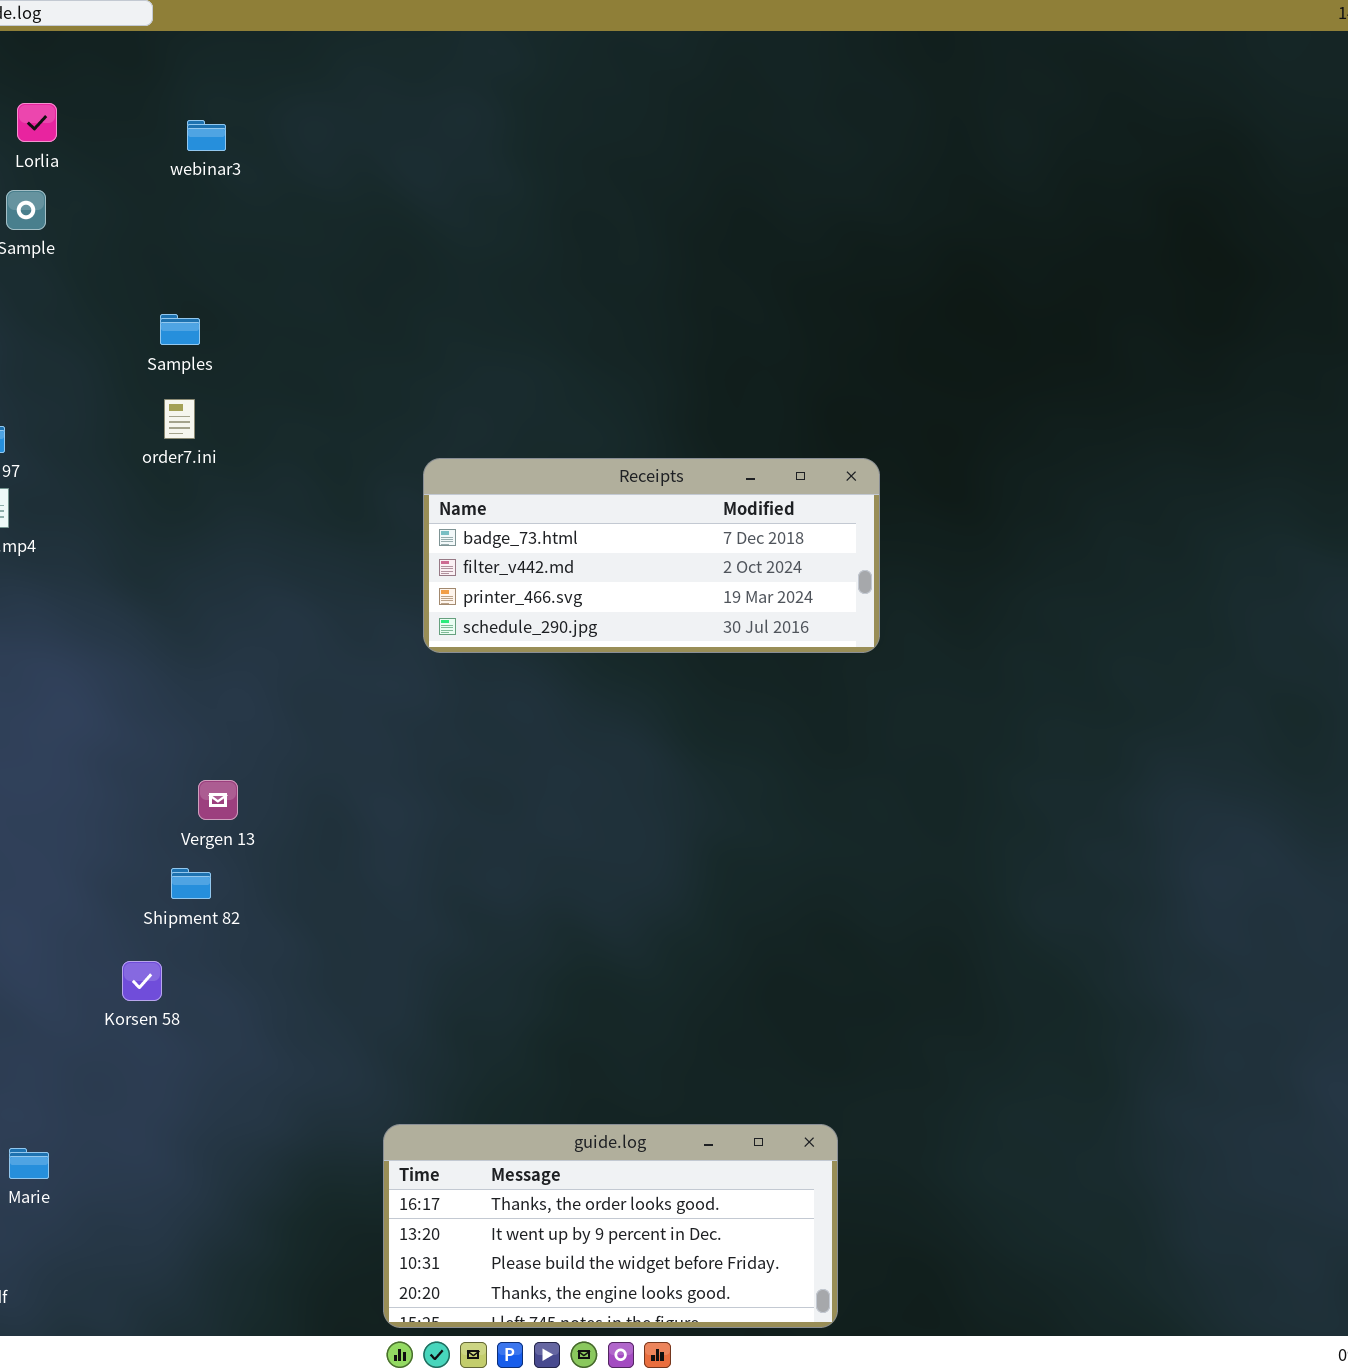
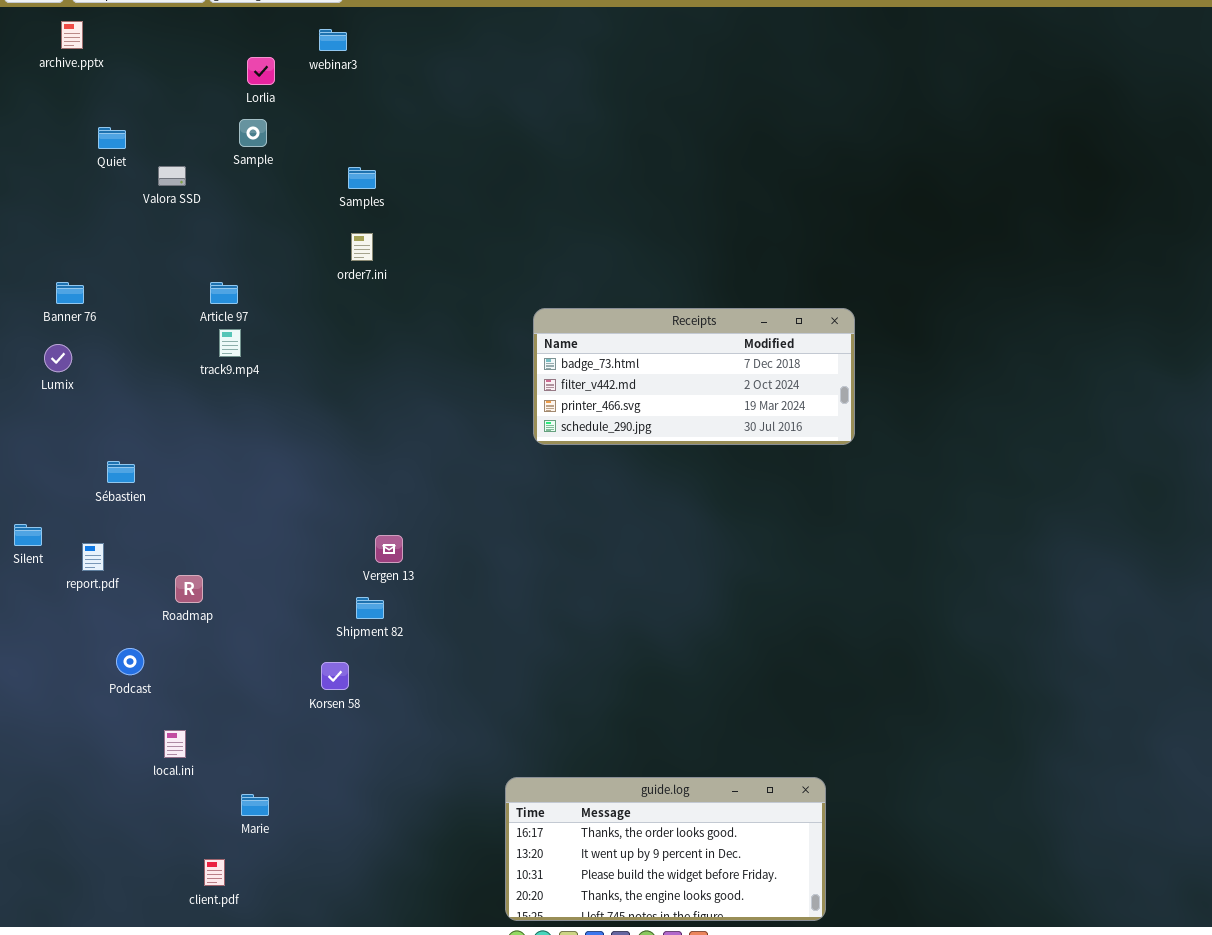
webinar3: [187,120,226,151] -> [319,29,347,51], moved
Samples: [160,314,200,345] -> [348,167,376,189], moved
order7.ini: [164,399,195,439] -> [351,233,373,261], moved

